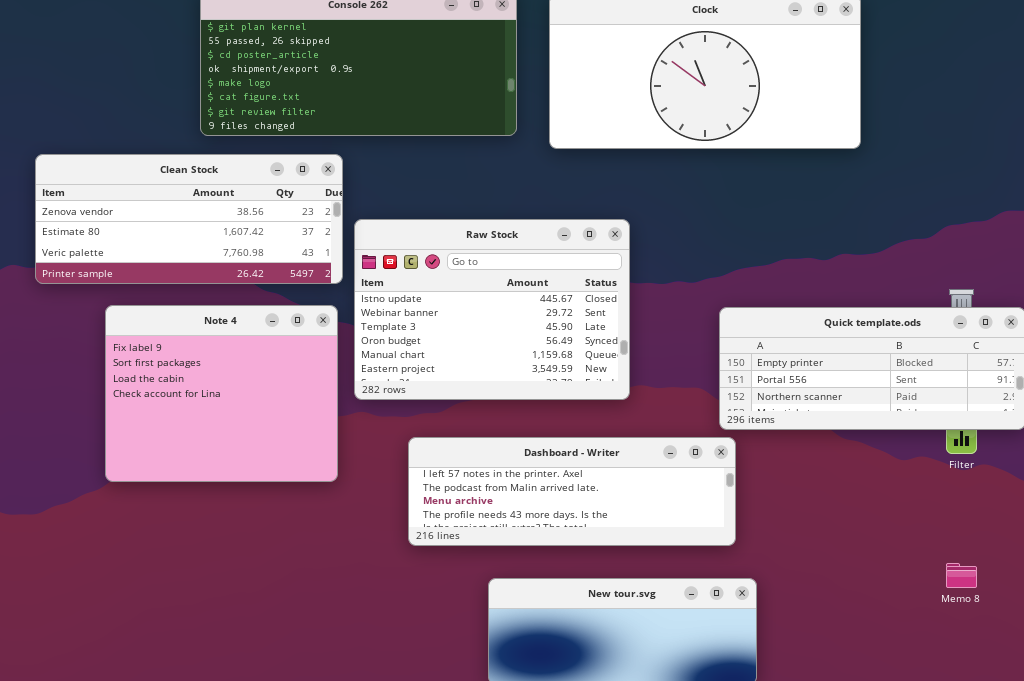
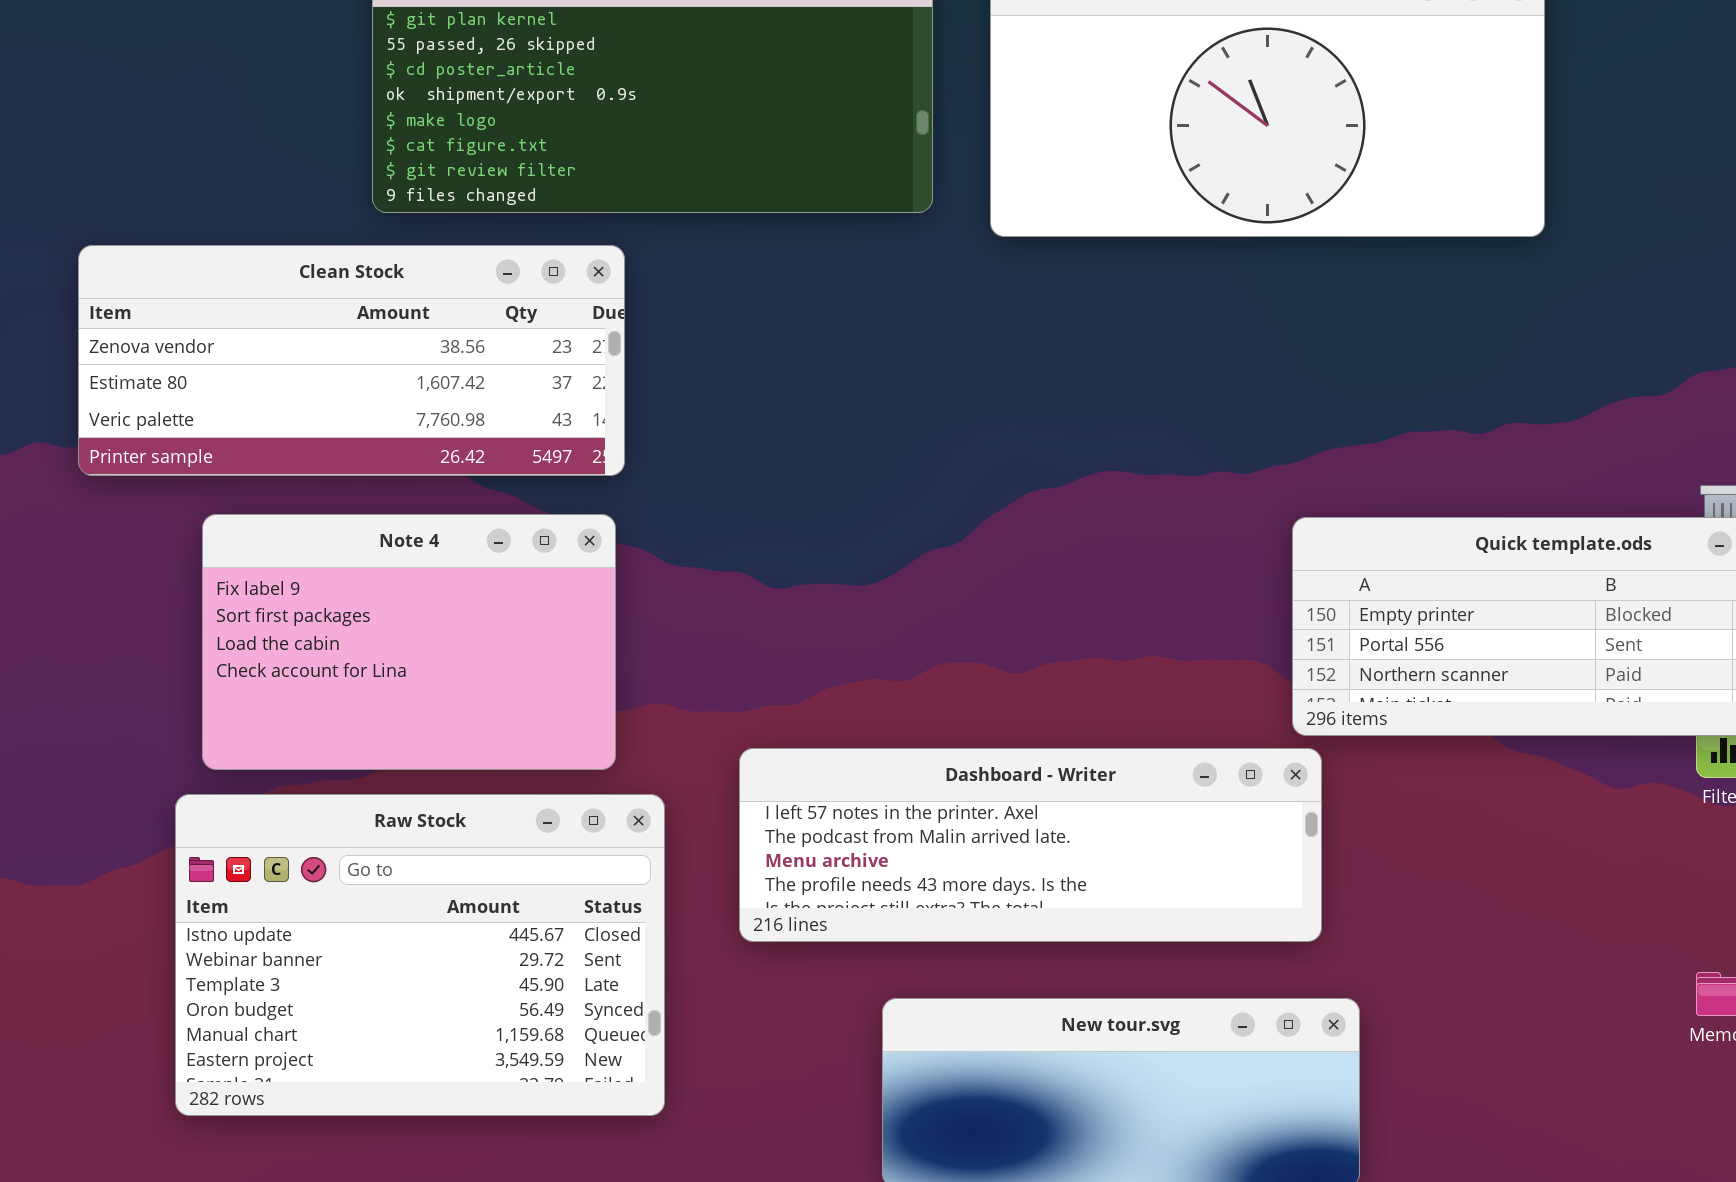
Raw Stock: [354,219,630,400] -> [175,794,665,1116], moved
Note 4: [105,305,338,482] -> [202,514,616,770], resized

